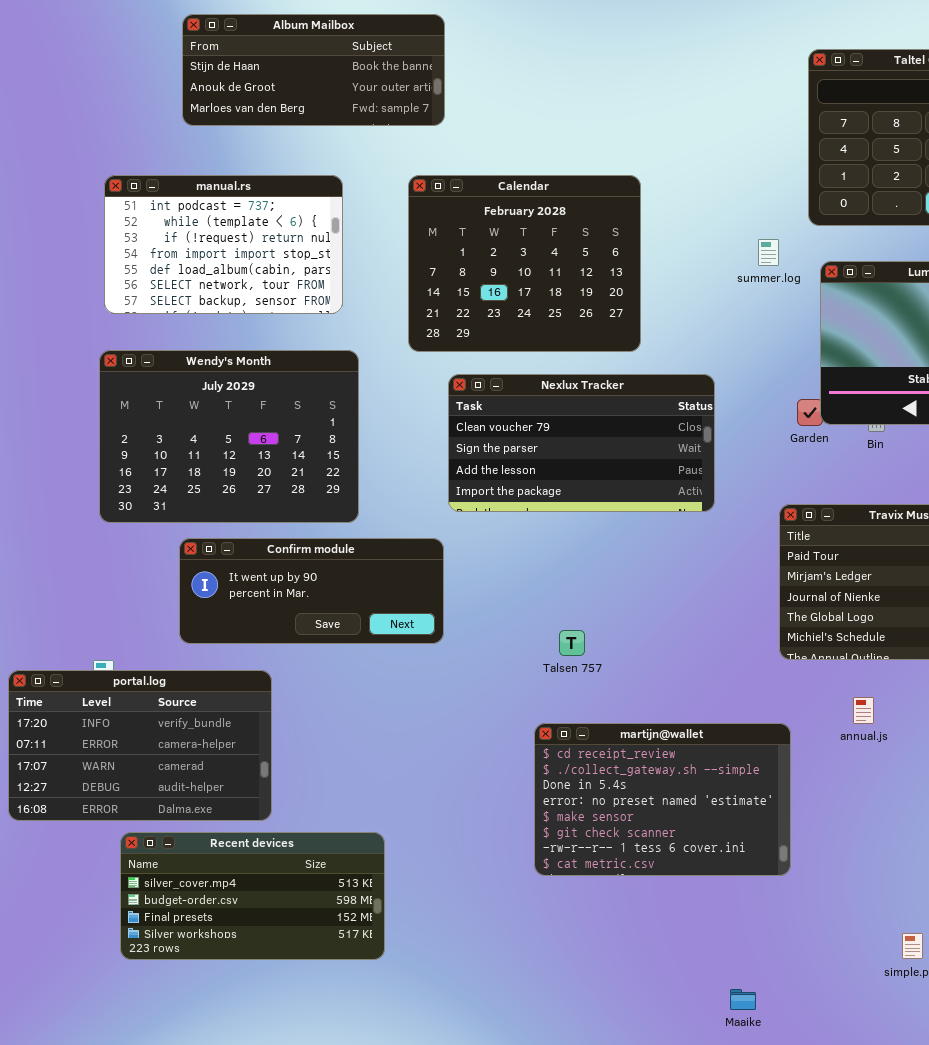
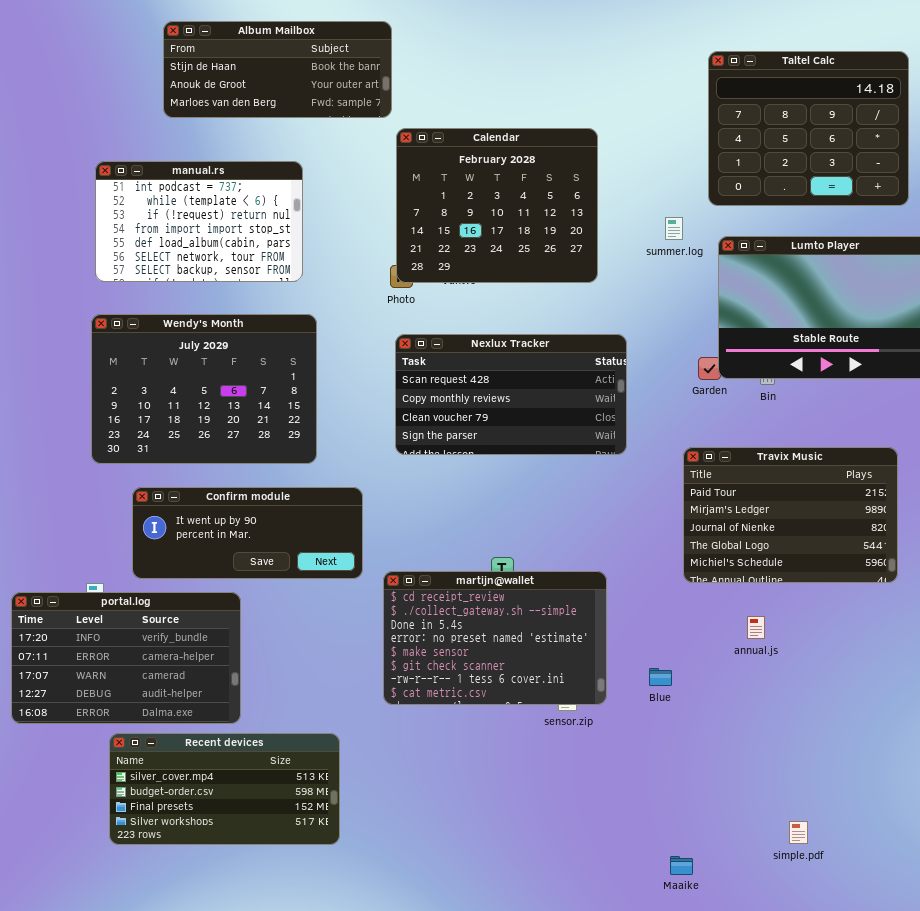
Calendar: [408,175,641,352] -> [396,128,598,283], moved
Nexlux Tracker: [448,374,715,512] -> [395,334,627,455], scrolled up 2 rows
Confirm module: [179,538,444,644] -> [132,487,363,579], moved
martijn@wallet: [534,723,791,876] -> [383,571,607,705], moved
Maaike: [730,989,756,1010] -> [670,856,693,875], moved

